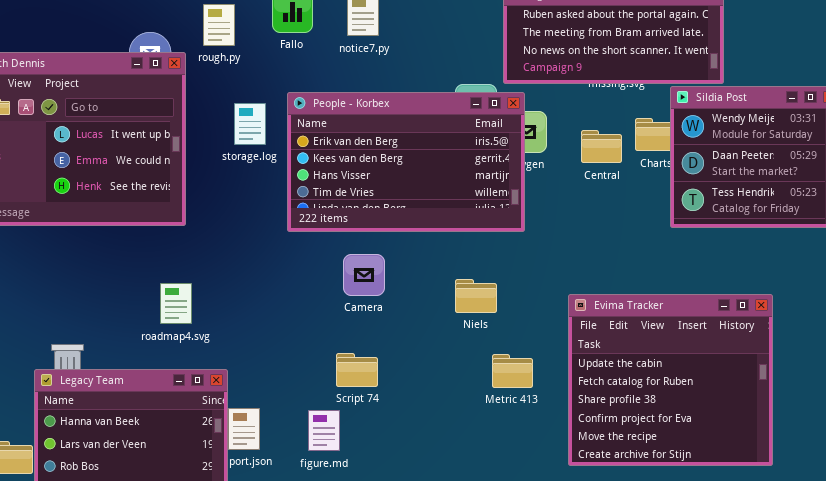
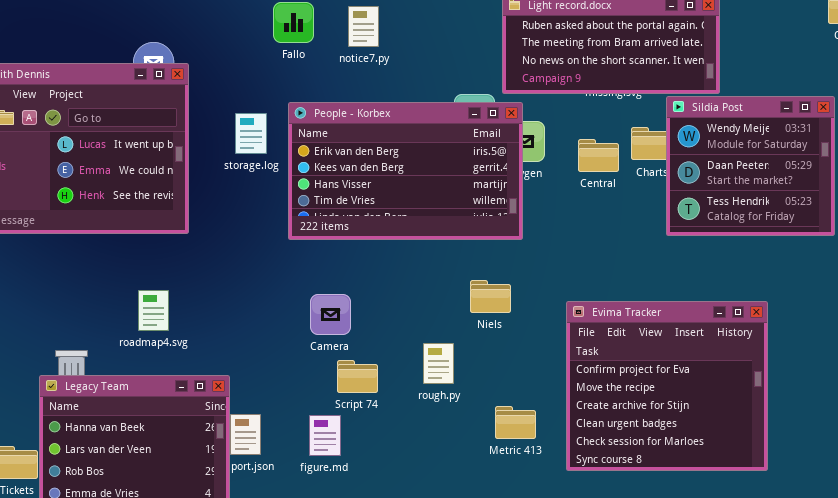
rough.py: [203,4,235,46] -> [423,343,454,384], moved
Camera: [343,254,385,296] -> [310,294,351,335], moved
Niels: [455,279,497,313] -> [470,280,511,313], moved
roadmap4.svg: [160,283,192,324] -> [138,290,169,331], moved
Evima Tracker: [568,294,773,466] -> [566,301,768,471], scrolled down 3 rows
Metric 413: [492,354,533,388] -> [495,406,536,439], moved

